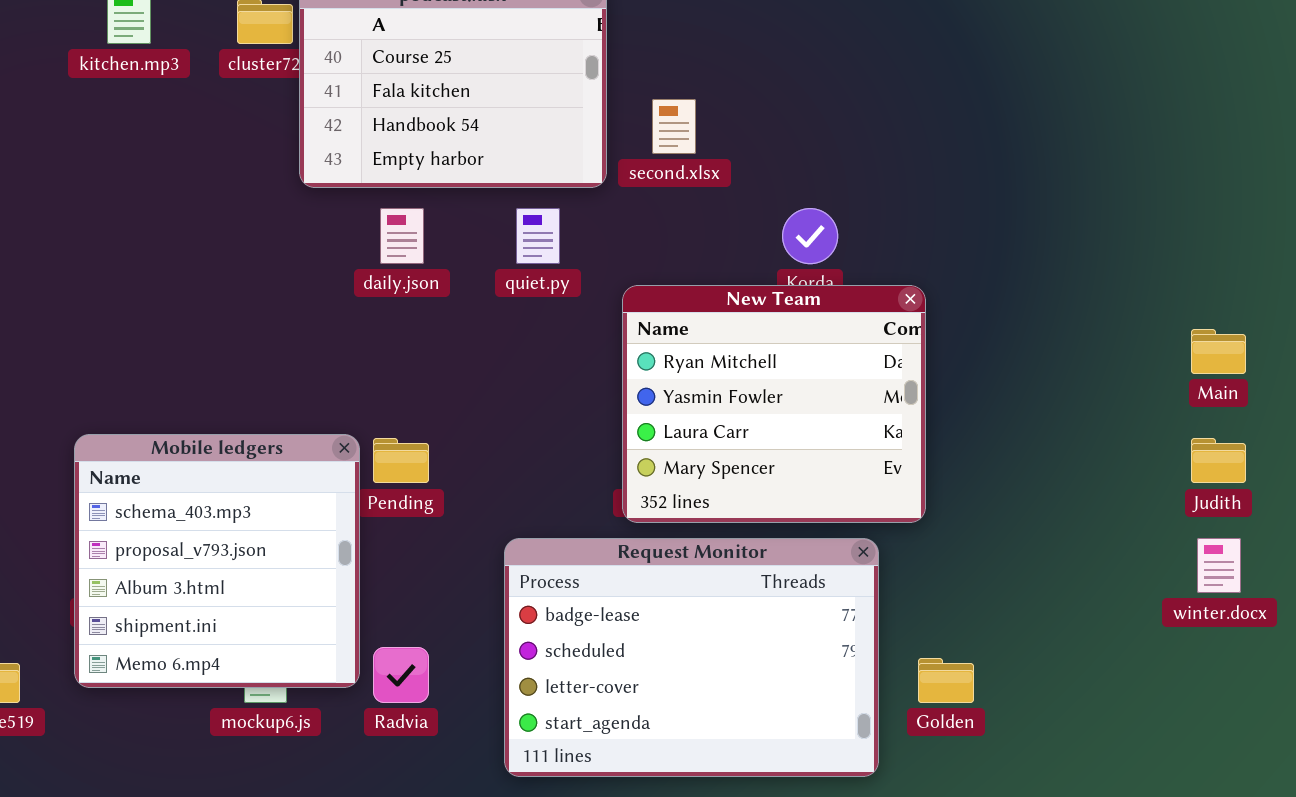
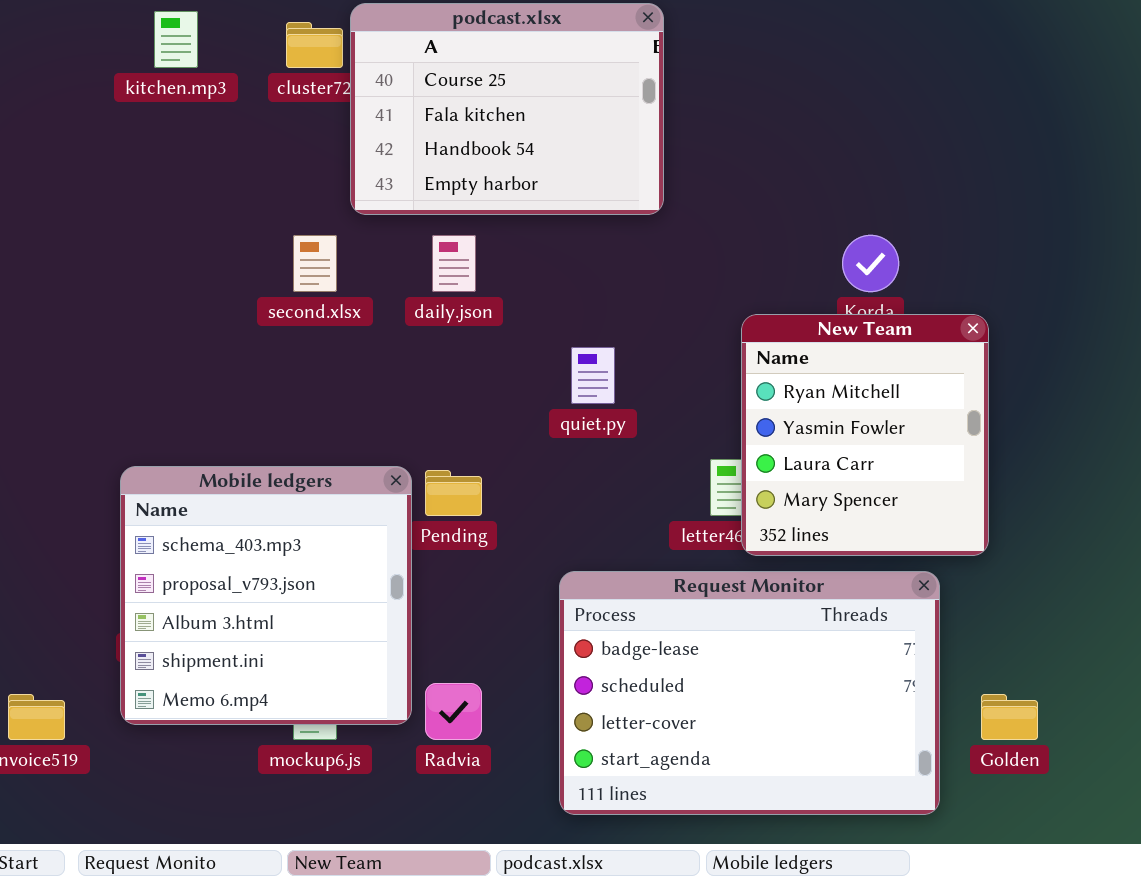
second.xlsx: [652,99,696,154] -> [293,235,337,292], moved
quiet.py: [516,208,560,264] -> [571,347,615,404], moved
New Team: [622,285,926,523] -> [741,314,989,556], resized

